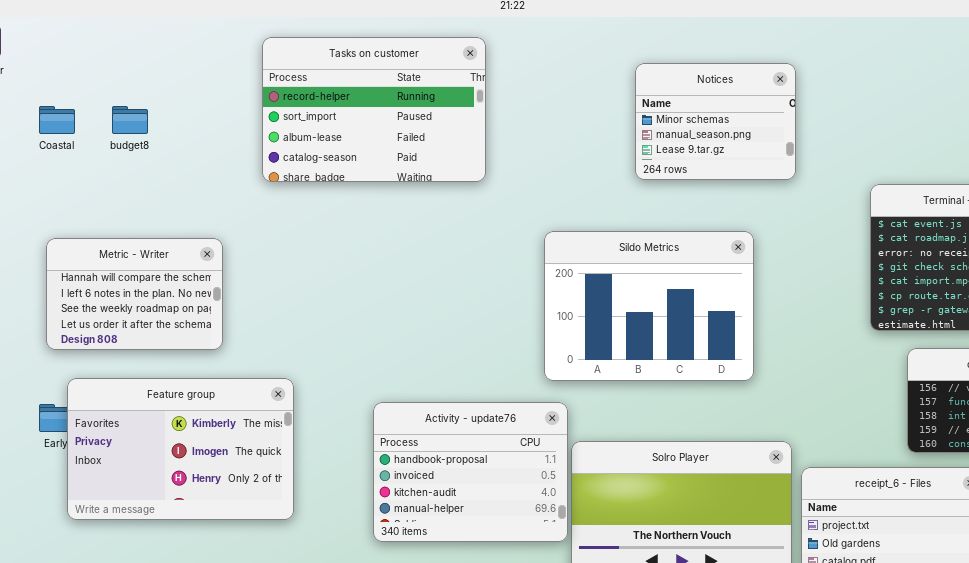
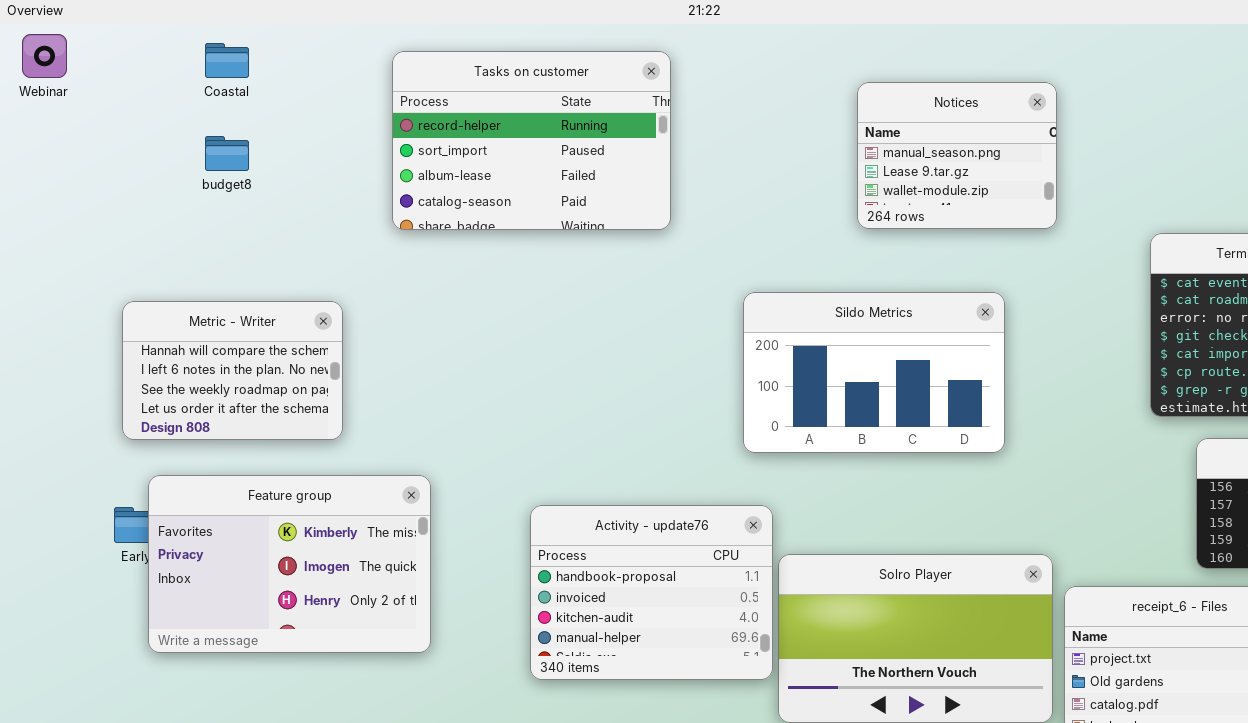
Notices: [635,63,796,180] -> [857,82,1057,229], scrolled down 1 row
Coastal: [39,106,75,134] -> [205,43,249,78], moved
Sildo Metrics: [544,231,754,381] -> [743,292,1005,453], resized

